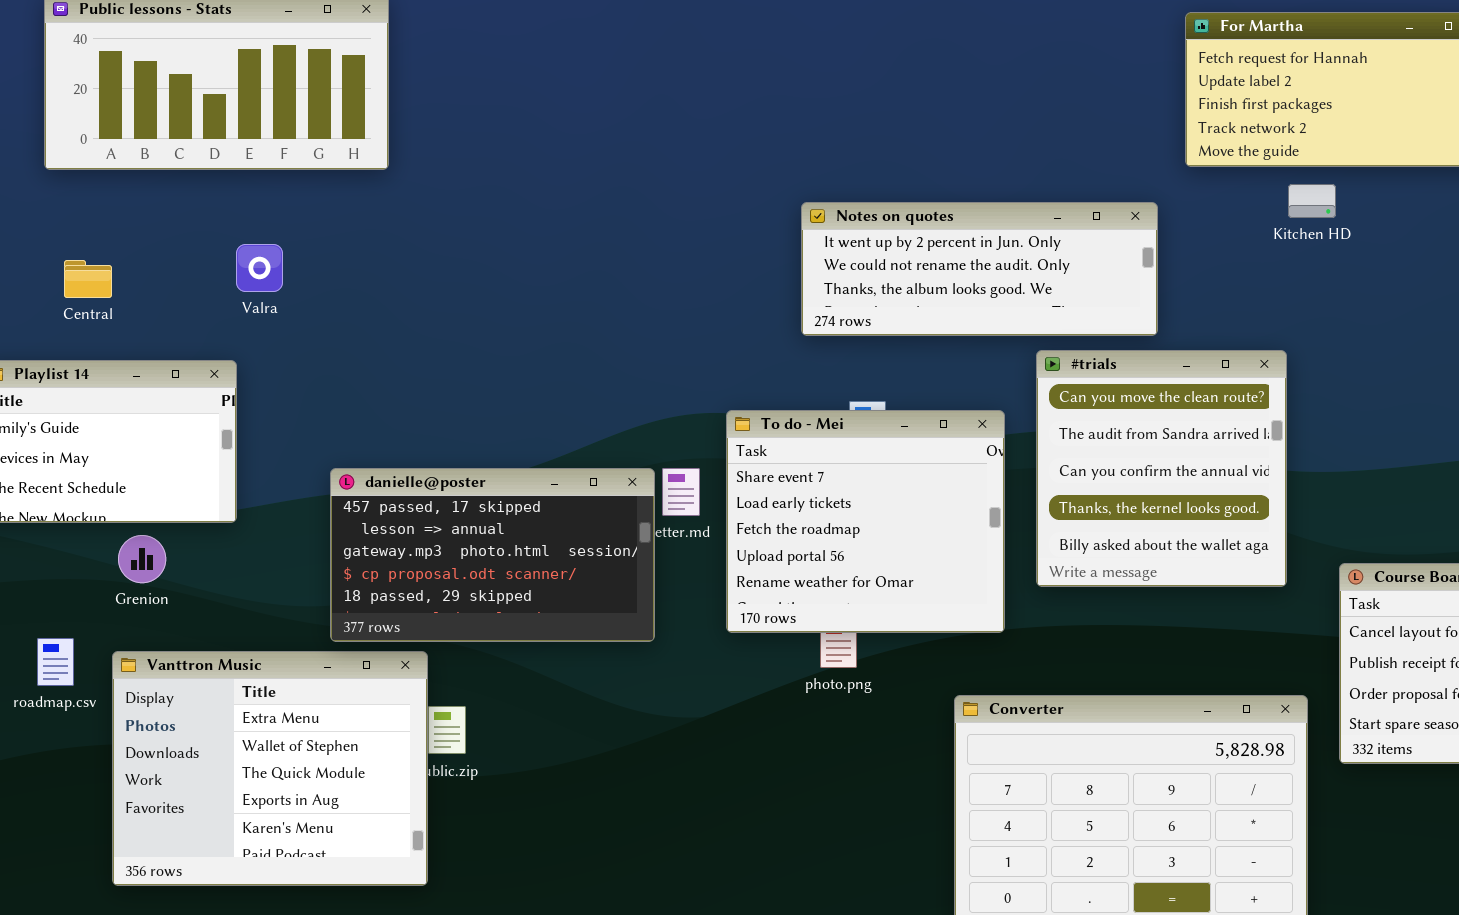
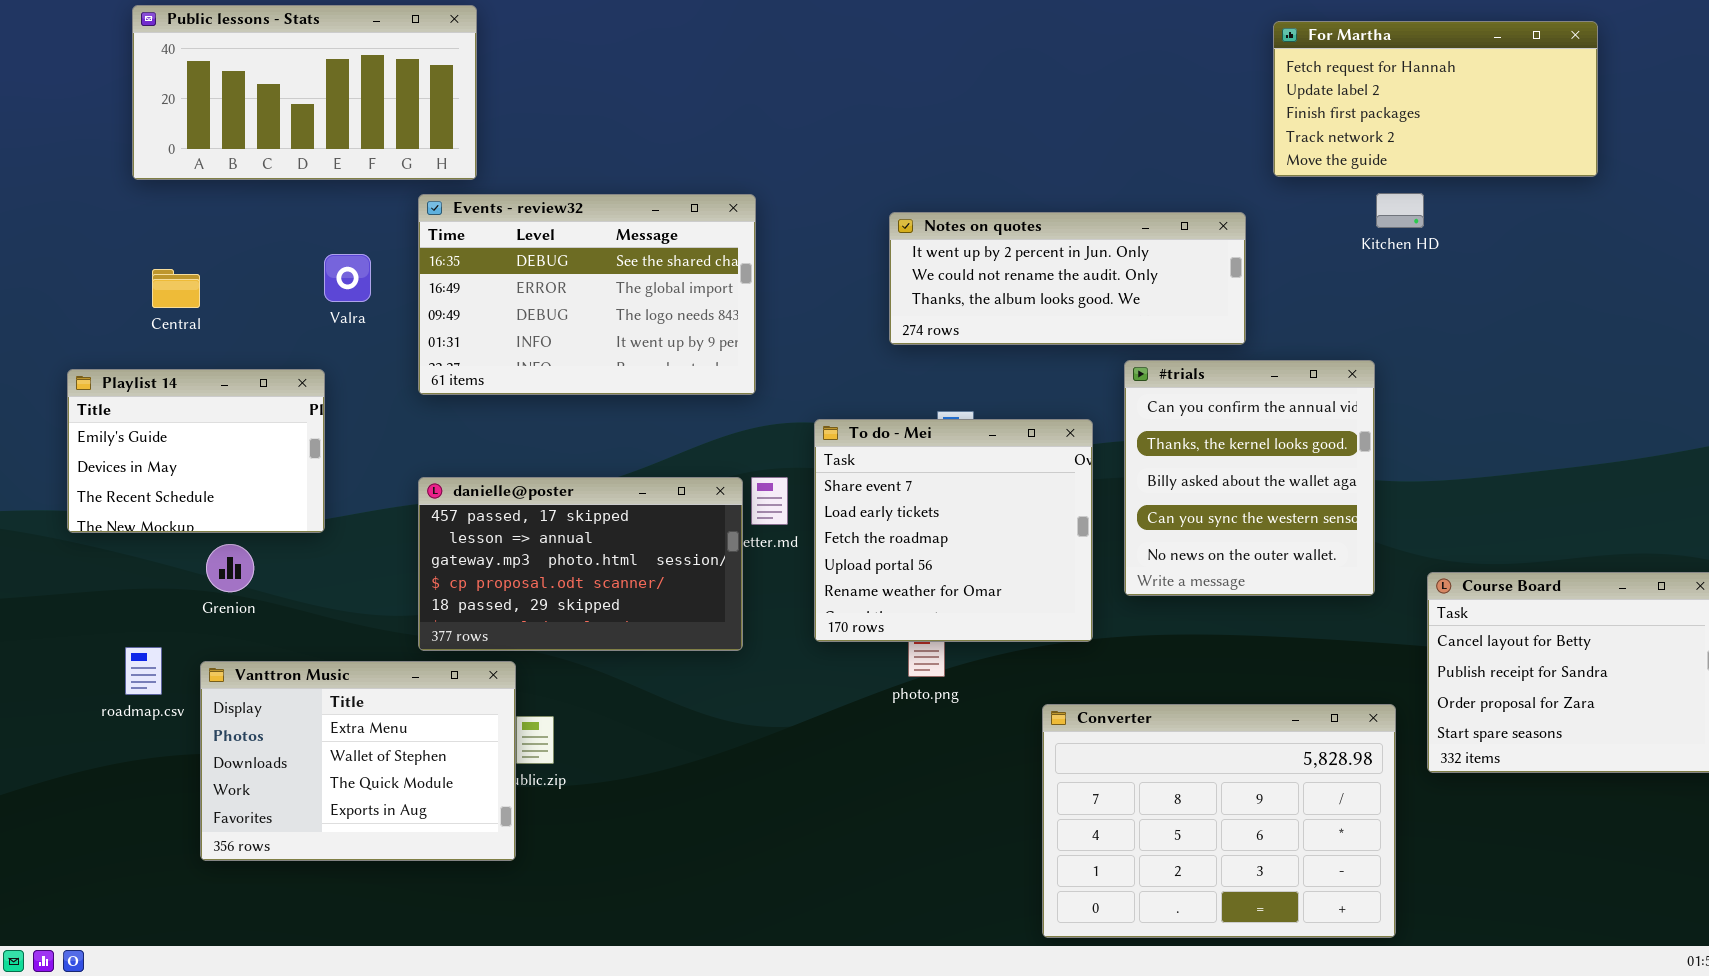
Events - review32: none -> [418,194,756,395], opened
#trials: [1036,350,1287,587] -> [1124,360,1375,596], scrolled down 2 rows
Vanttron Music: [112,651,428,886] -> [200,661,516,861], resized

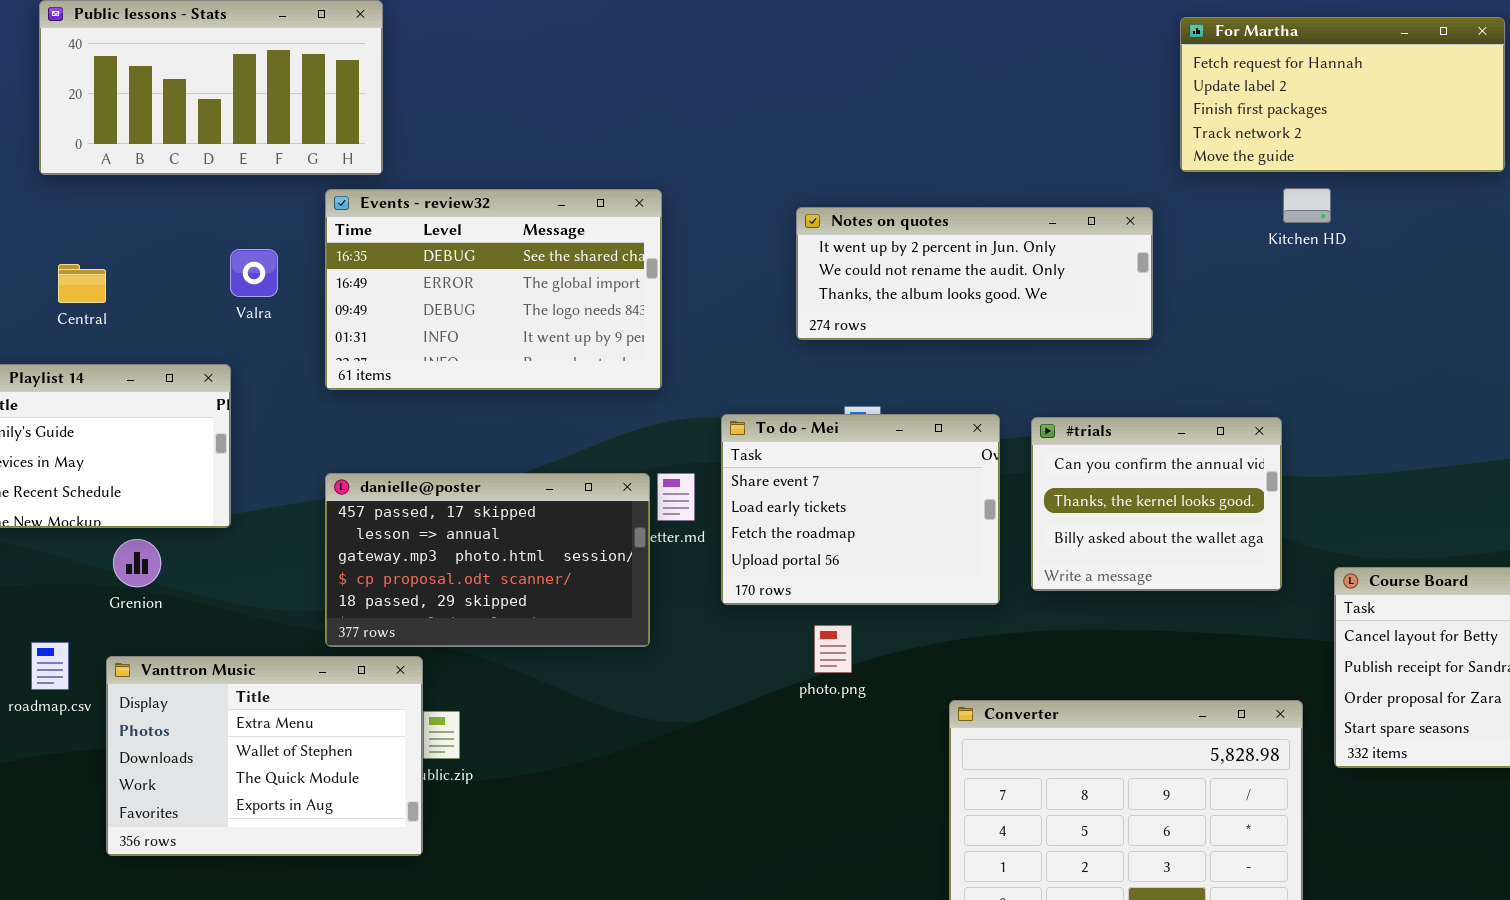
#trials: [1124,360,1375,596] -> [1031,417,1282,591], resized
To do - Mei: [814,419,1093,642] -> [721,414,1000,605], resized

